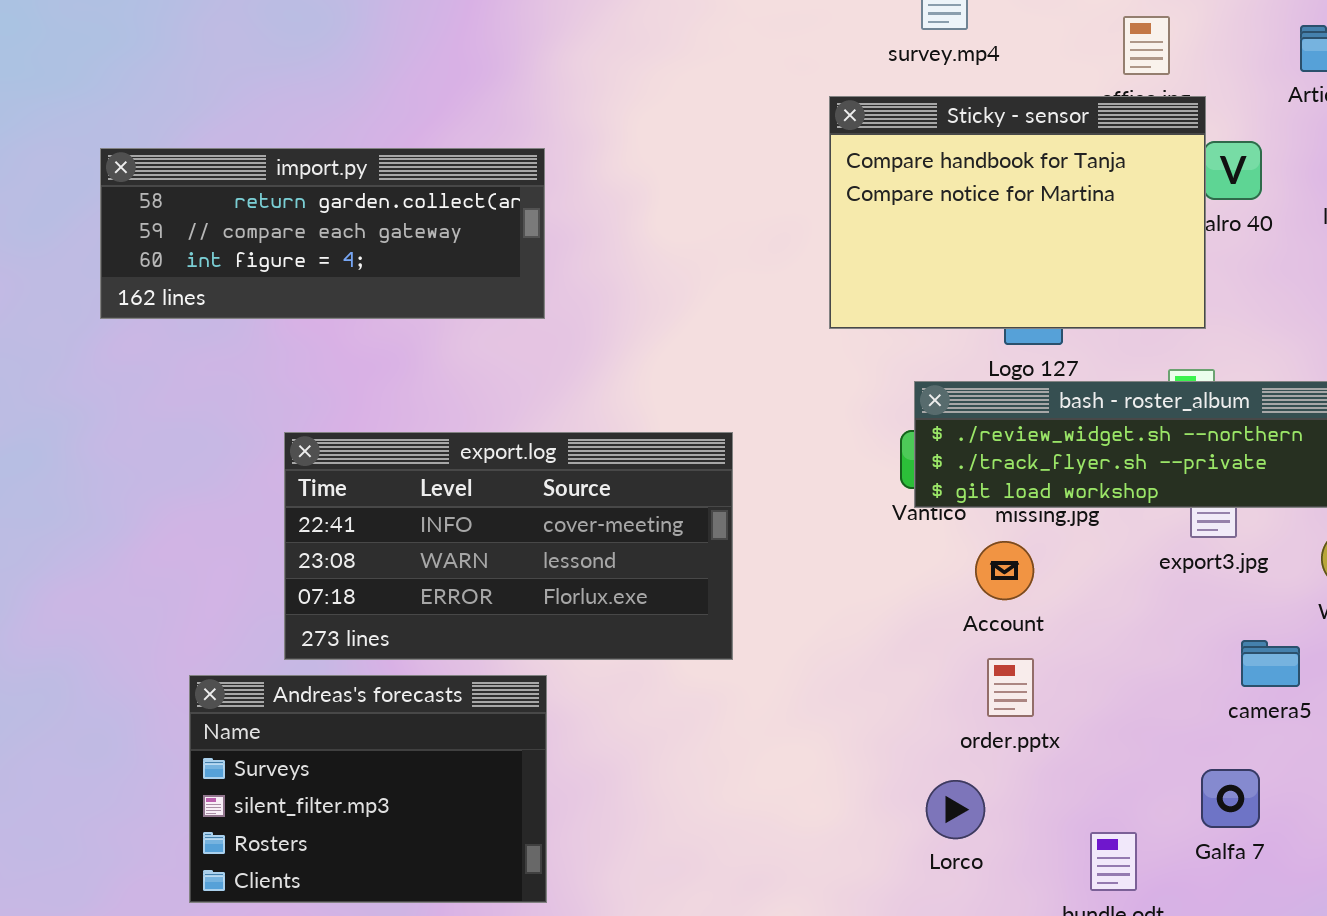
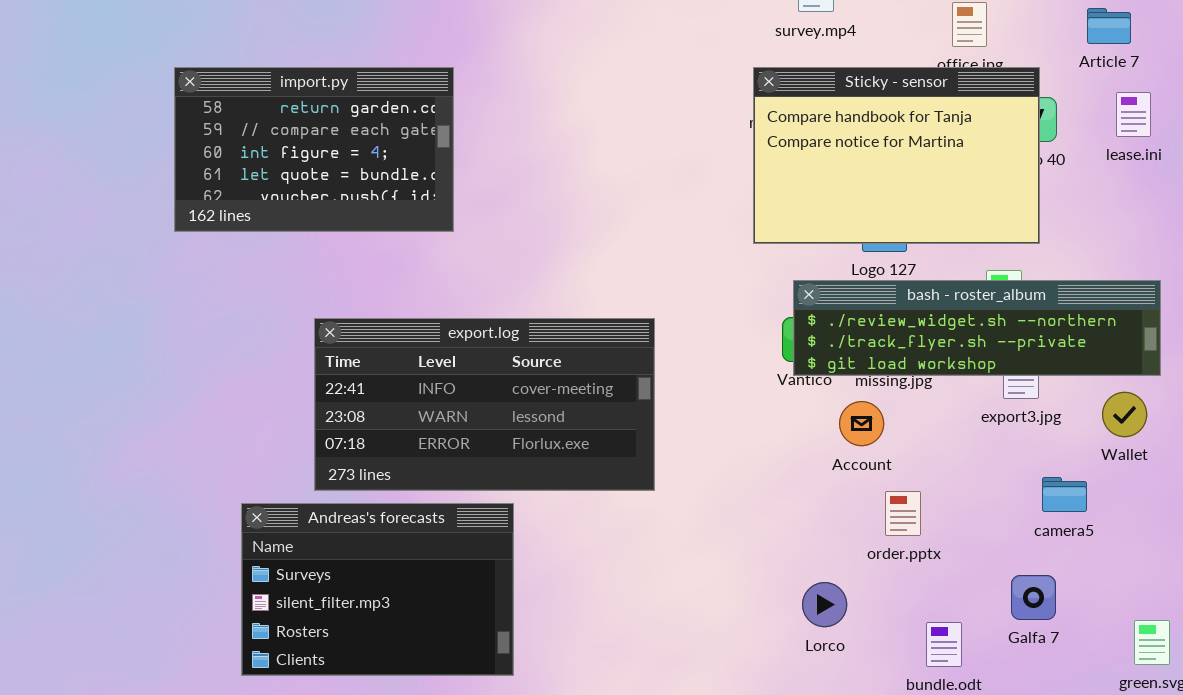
Sticky - sensor: [829,96,1206,329] -> [753,67,1040,244], moved
import.py: [100,148,545,319] -> [174,67,454,232], resized
order.pptx: [987,658,1034,717] -> [885,491,921,536], moved

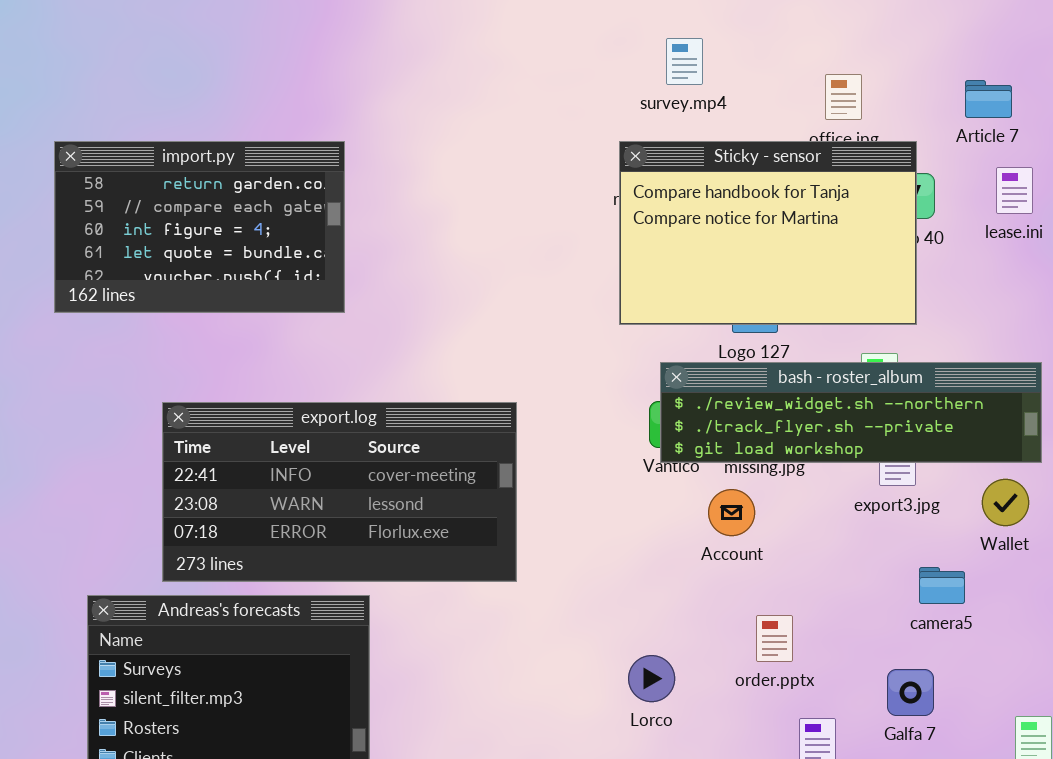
import.py: [174,67,454,232] -> [54,141,345,313], moved
order.pptx: [885,491,921,536] -> [756,615,793,662], moved
Lorco: [802,582,847,627] -> [628,655,675,702], moved

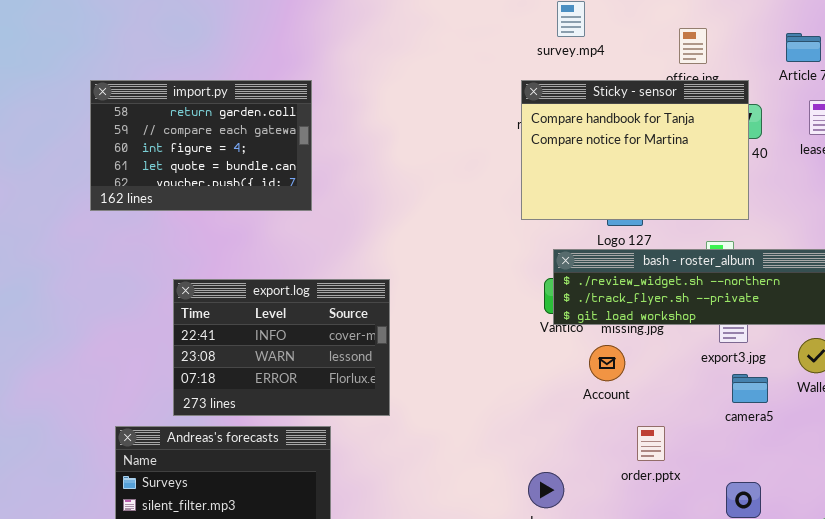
export.log: [162,402,517,582] -> [173,279,390,416], resized
camera5: [919,567,965,604] -> [732,374,768,403], moved
order.pptx: [756,615,793,662] -> [637,426,665,461], moved

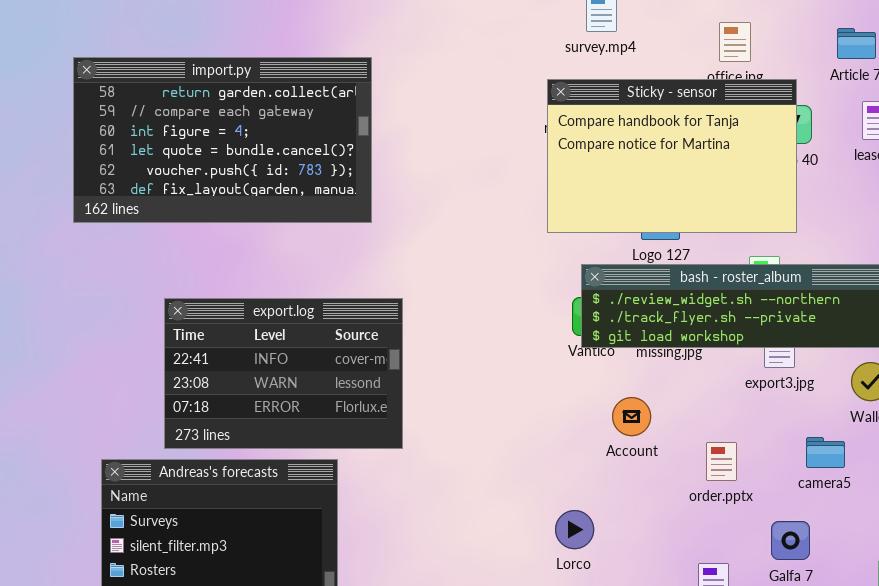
import.py: [90,80,312,211] -> [73,57,372,223], resized
Account: [589,345,625,381] -> [612,397,651,436], moved
camera5: [732,374,768,403] -> [806,437,845,468], moved
order.pptx: [637,426,665,461] -> [706,442,737,481], moved

